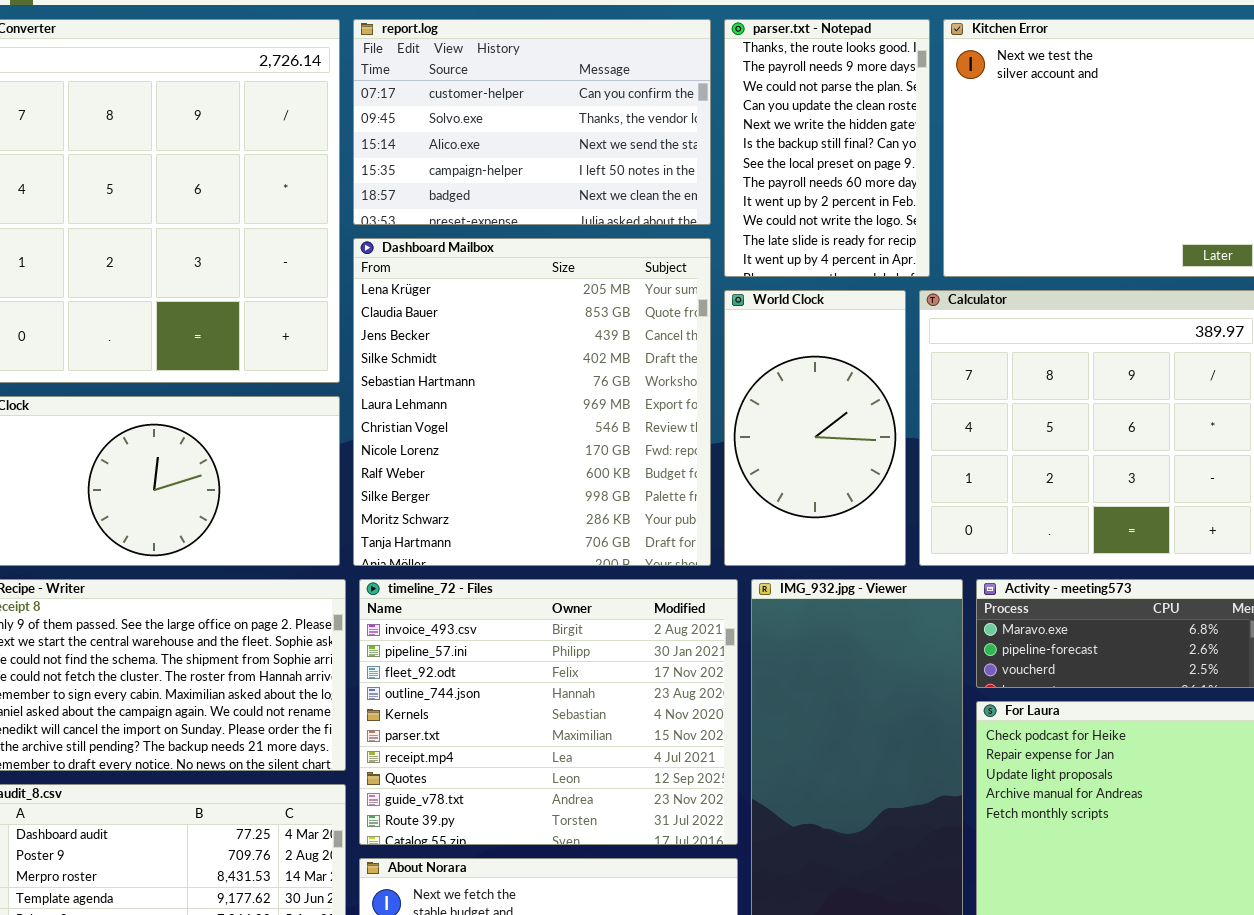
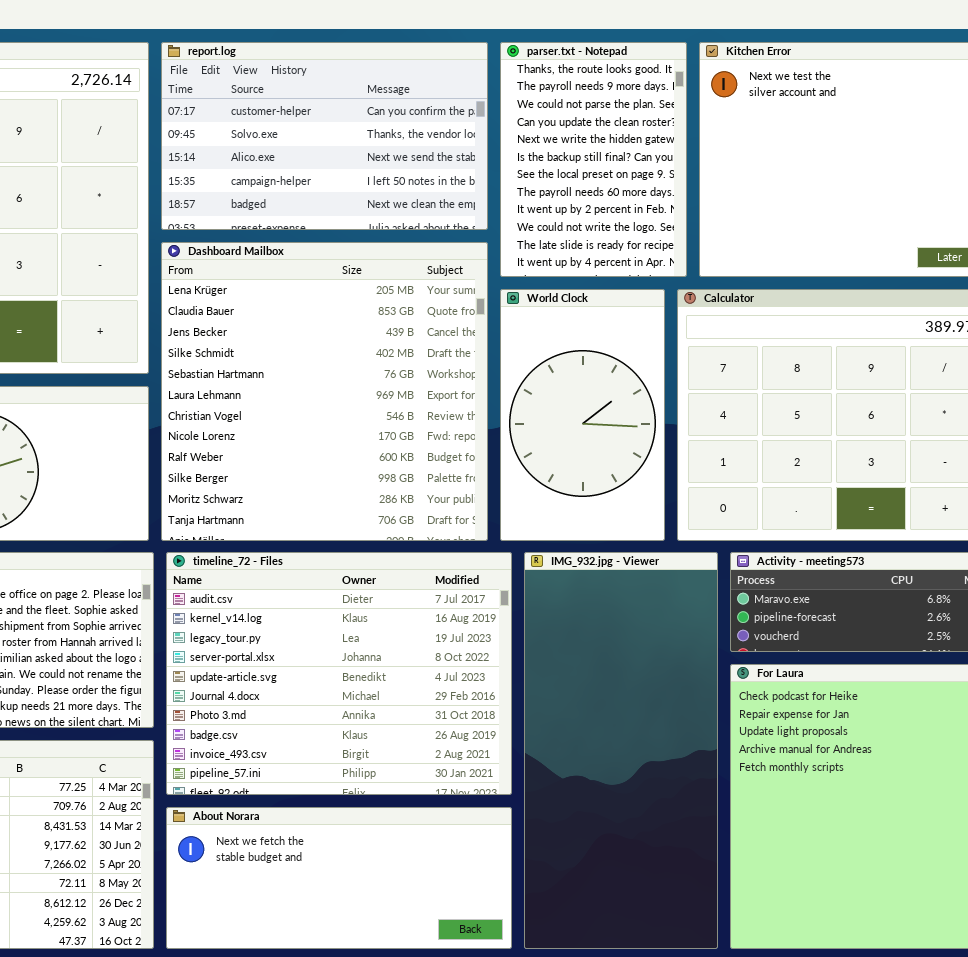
timeline_72 - Files: [359,579,738,845] -> [166,552,512,795], scrolled up 8 rows

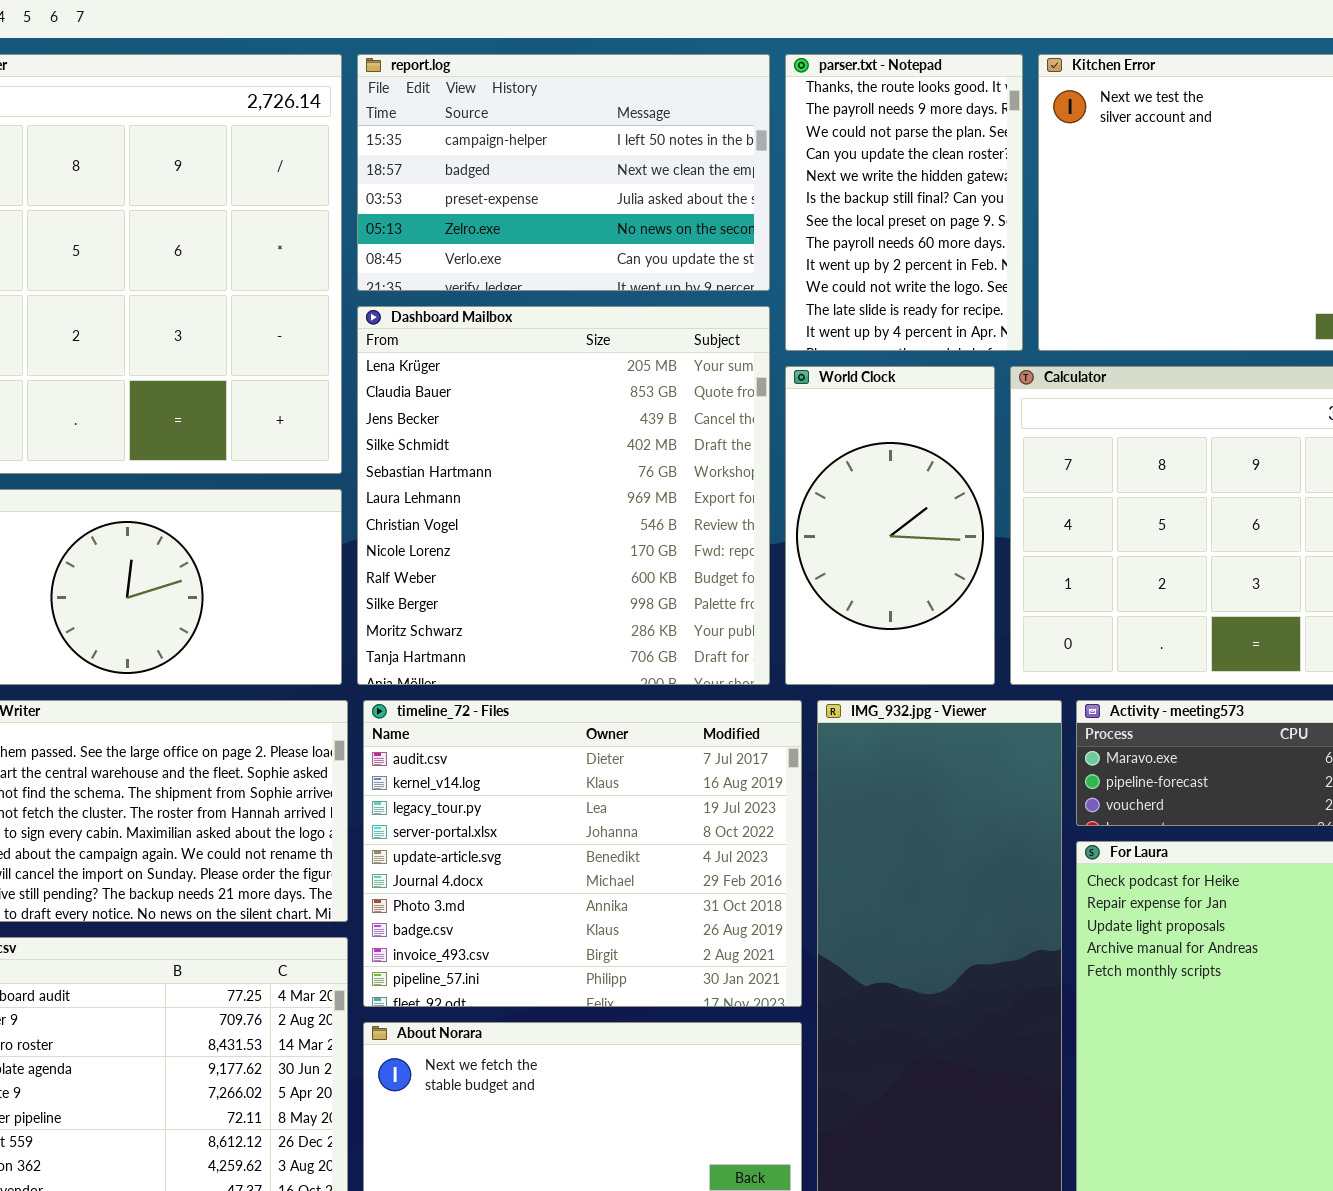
report.log: [161,42,488,230] -> [357,54,770,291], scrolled down 3 rows

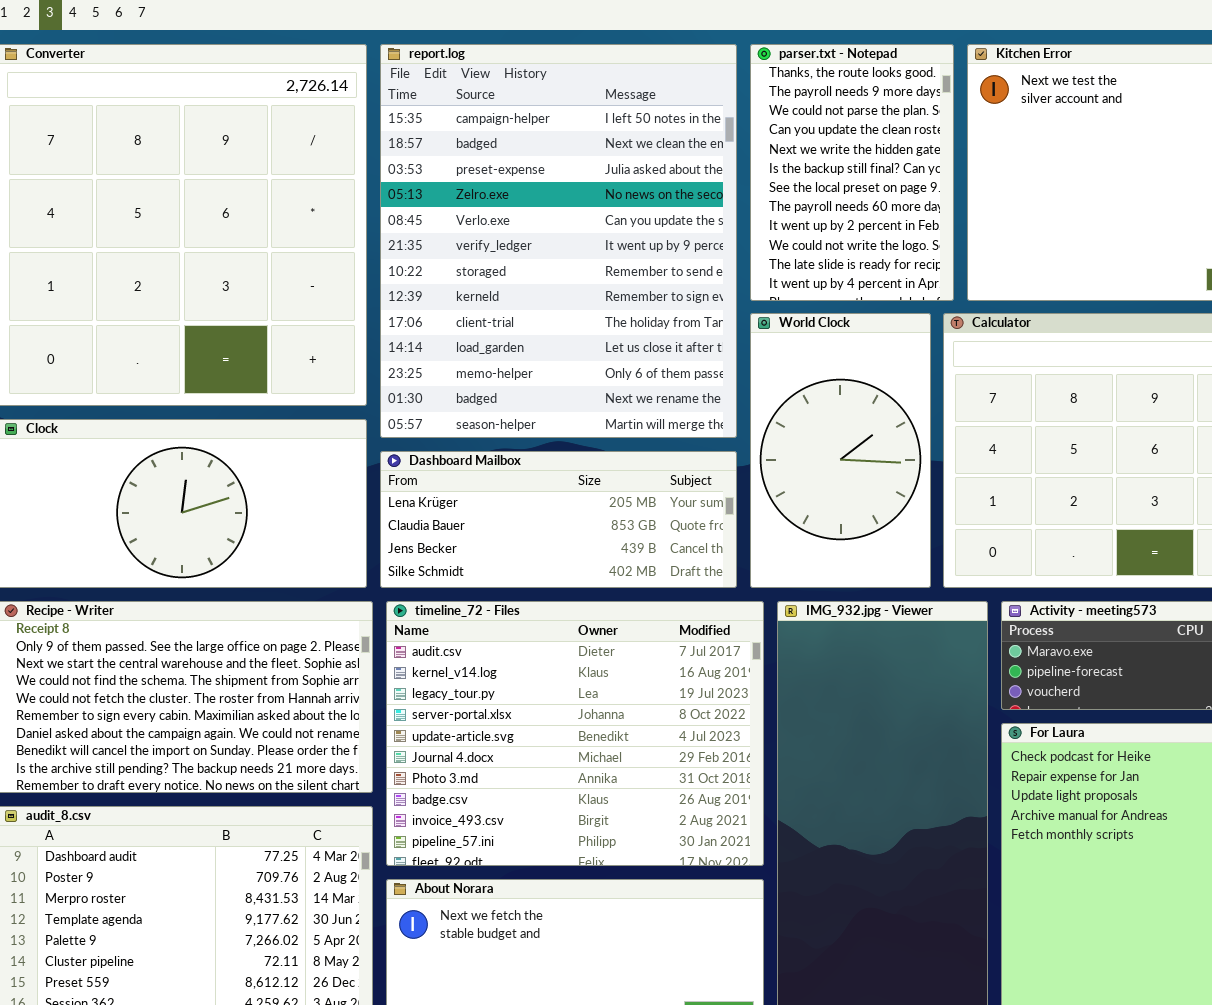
report.log: [357,54,770,291] -> [380,44,737,438], resized
Dashboard Mailbox: [357,306,770,685] -> [380,451,737,588], resized

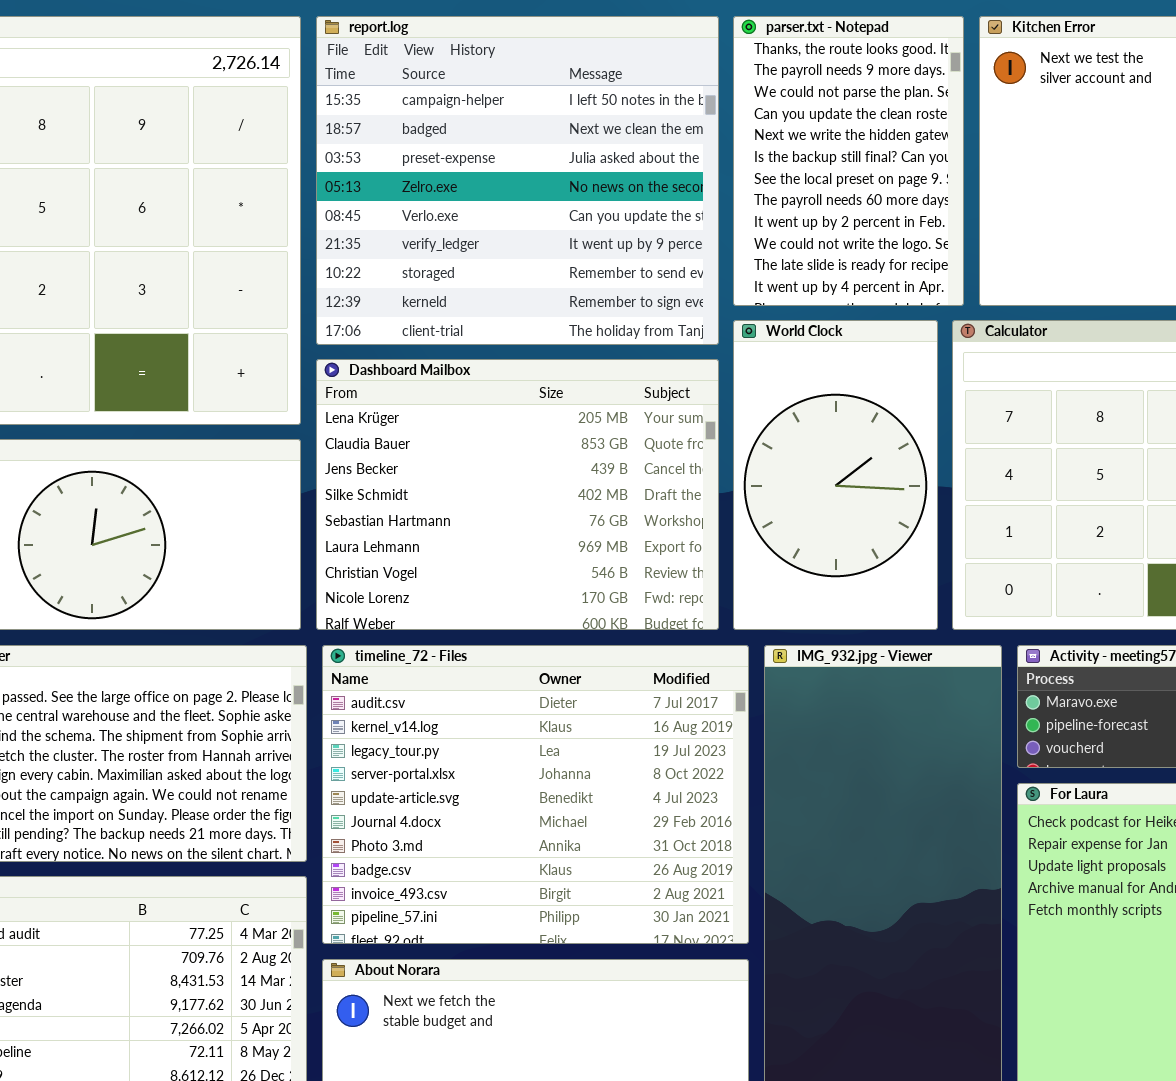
report.log: [380,44,737,438] -> [316,16,719,345], resized
Dashboard Mailbox: [380,451,737,588] -> [316,359,719,630], resized

